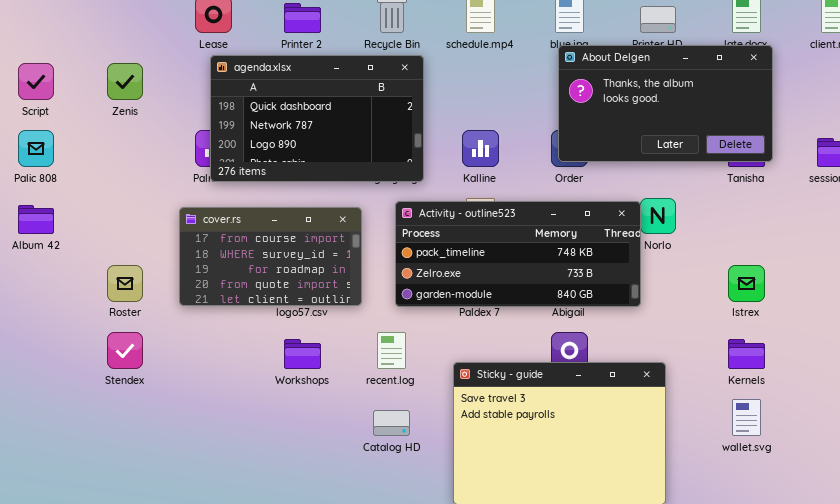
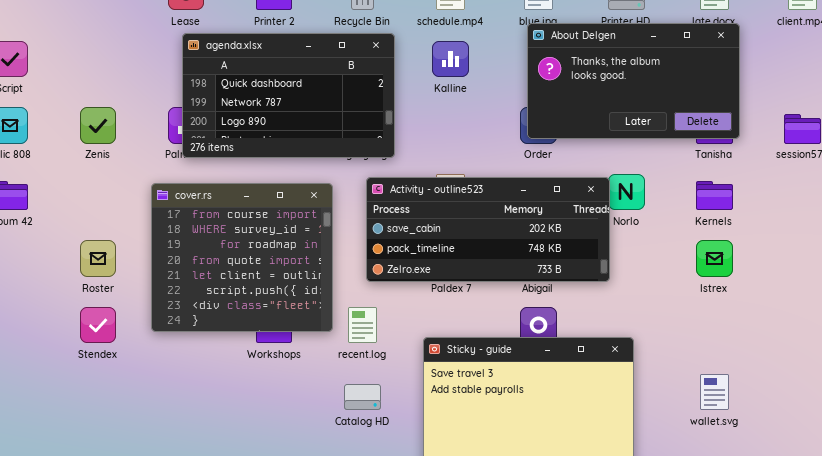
Zenis: [107,63,143,100] -> [80,107,116,144], moved
Kalline: [462,130,499,167] -> [432,41,469,77], moved
Activity - outline523: [395,201,641,307] -> [366,177,610,282], scrolled up 1 row
cover.rs: [179,207,362,306] -> [151,183,333,332], resized
Kernels: [728,339,765,369] -> [696,181,733,210], moved

